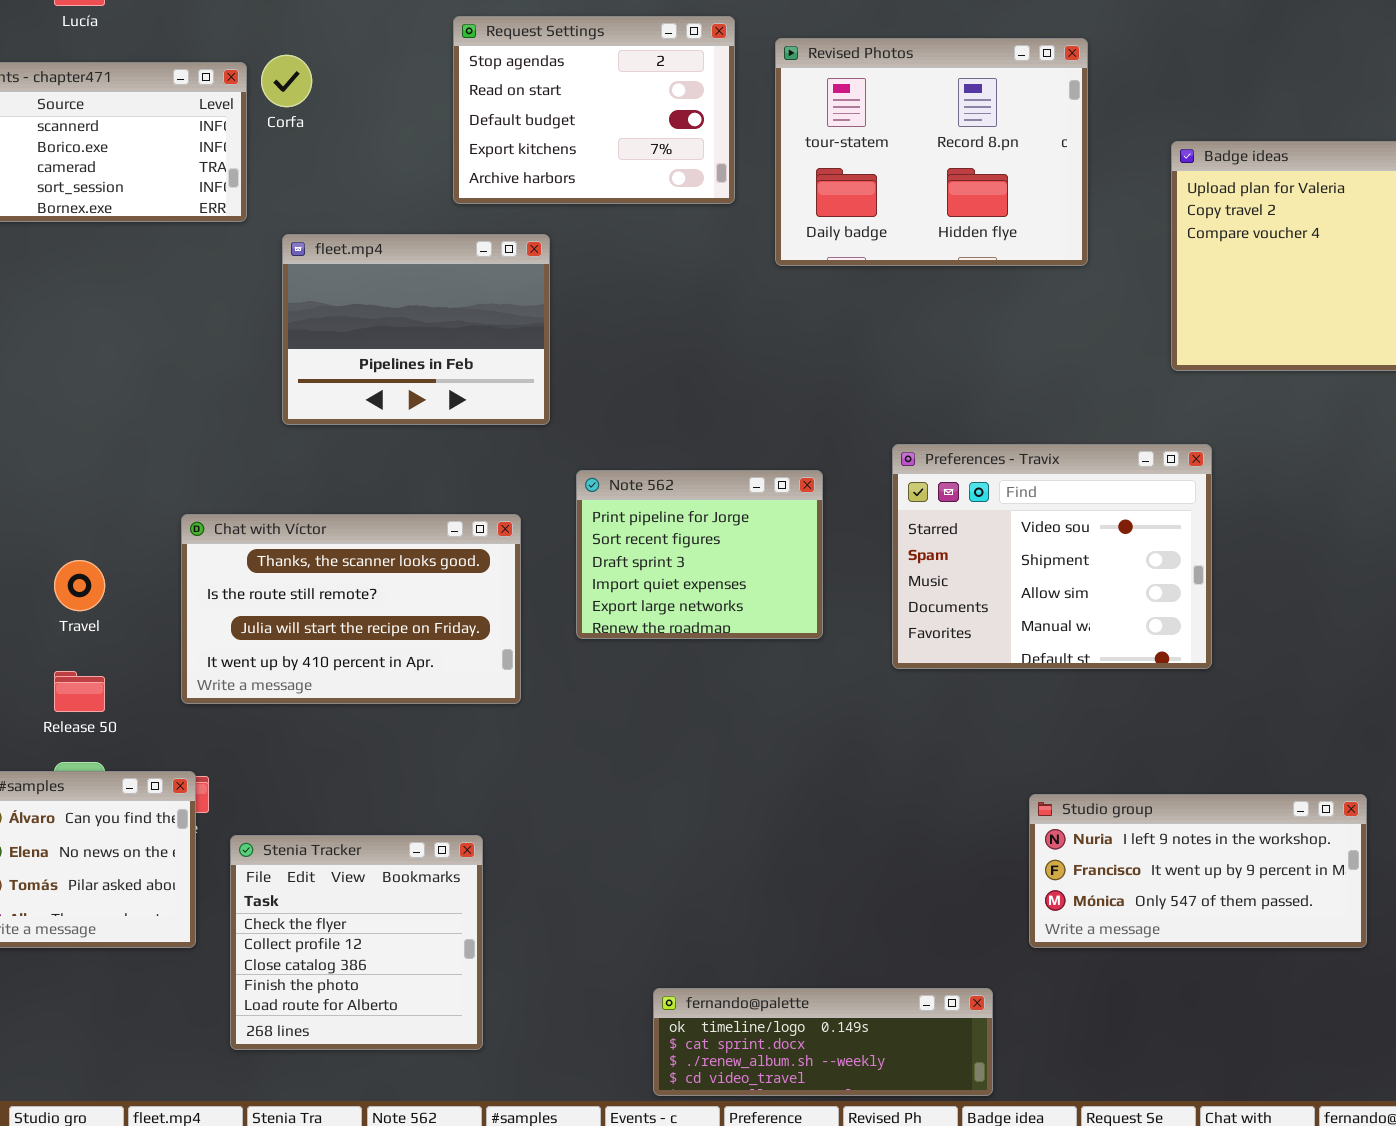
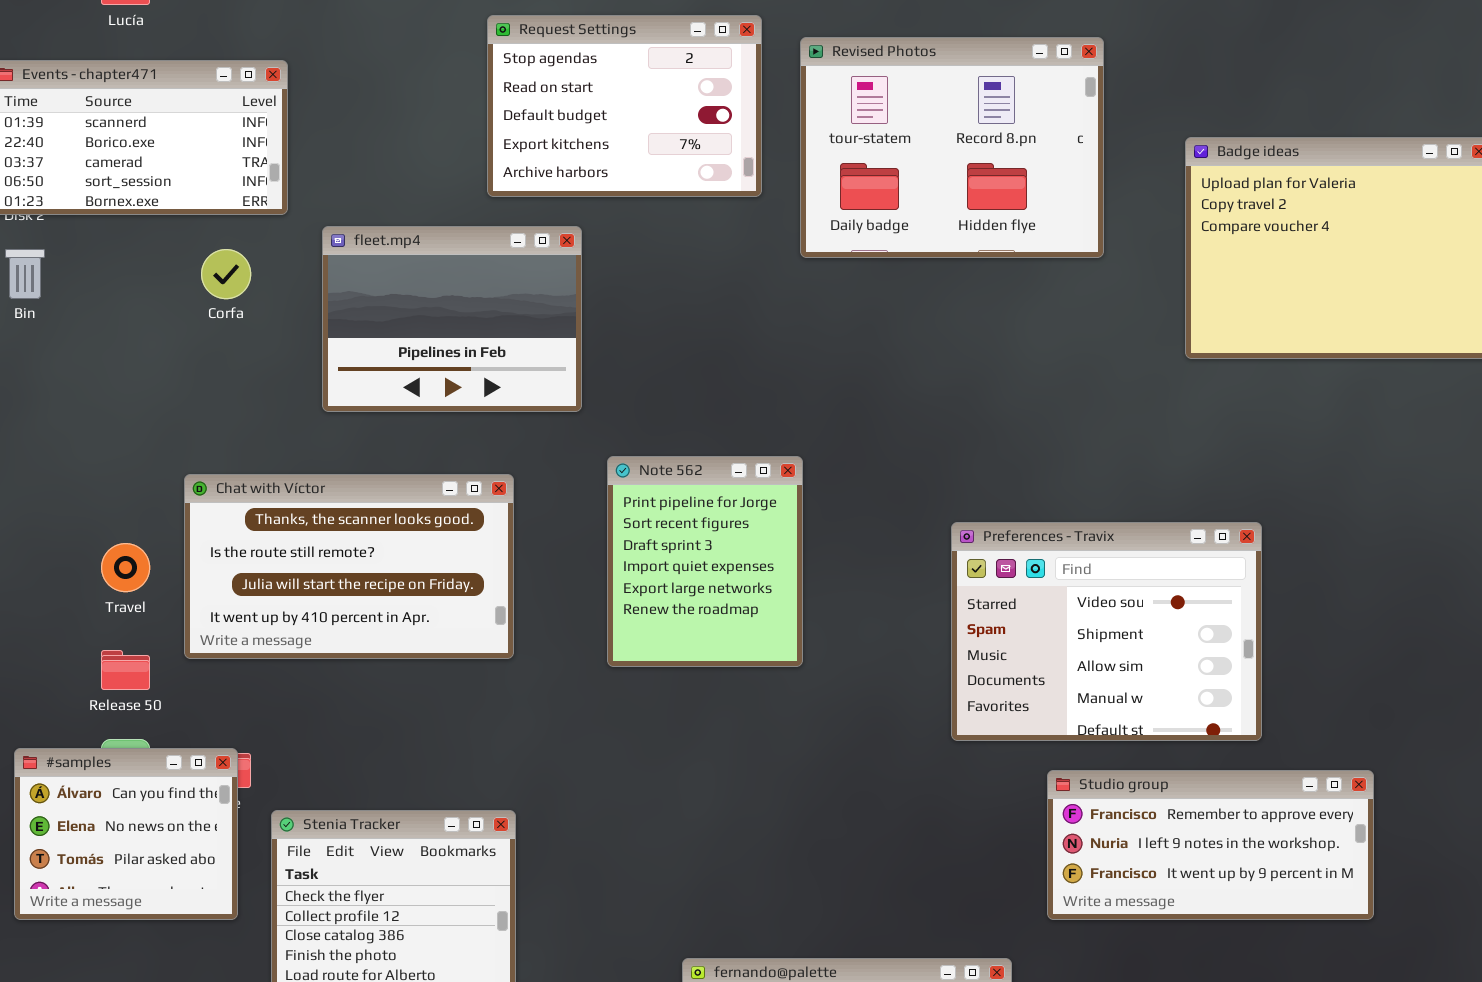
Corfa: [261,55,312,107] -> [201,249,251,299], moved
Preferences - Travix: [892,444,1212,669] -> [951,522,1262,741], moved
Note 562: [576,470,823,639] -> [607,456,803,667], resized
Chat with Víctor: [181,514,521,704] -> [184,474,514,659], moved
Studio group: [1029,794,1367,948] -> [1047,770,1374,920], scrolled up 1 row

